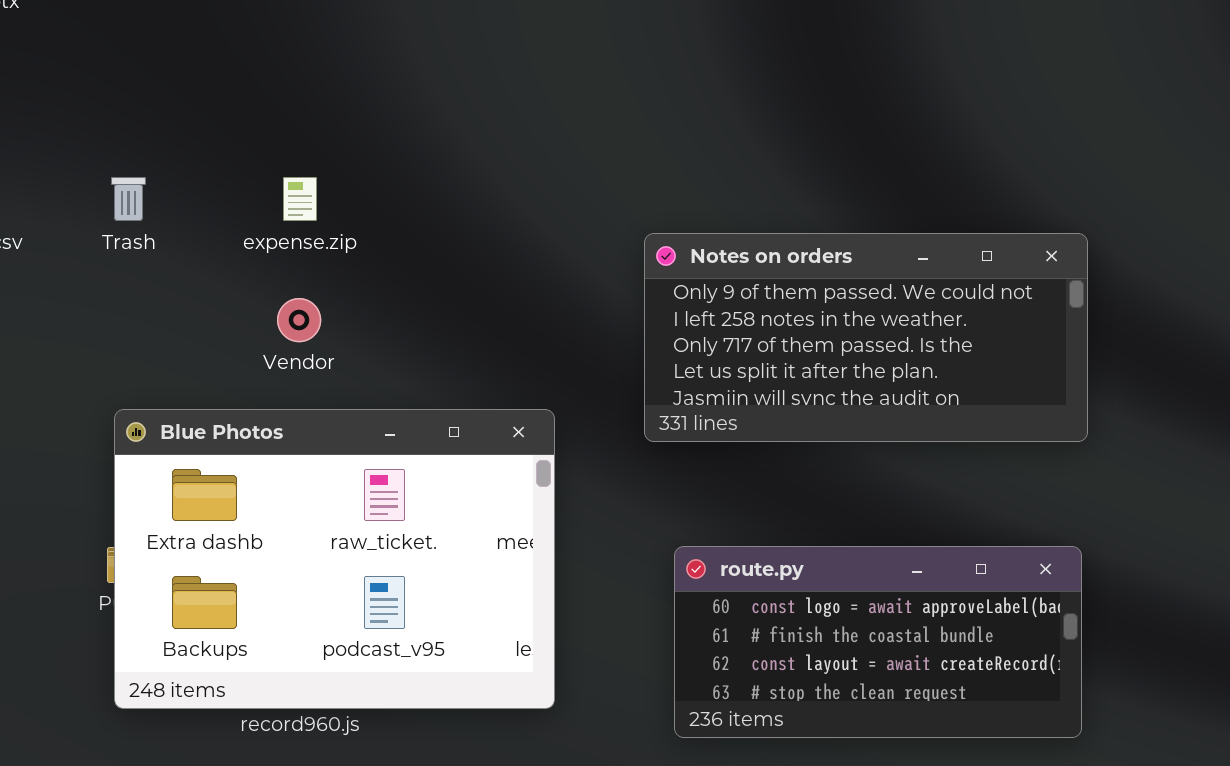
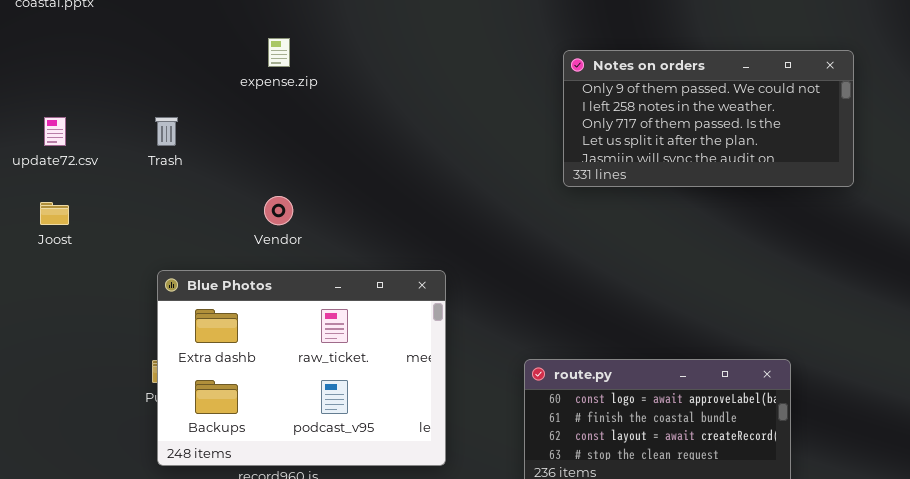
expense.zip: [283,177,317,221] -> [268,38,290,67], moved
Notes on orders: [644,233,1088,442] -> [563,50,854,187], moved

